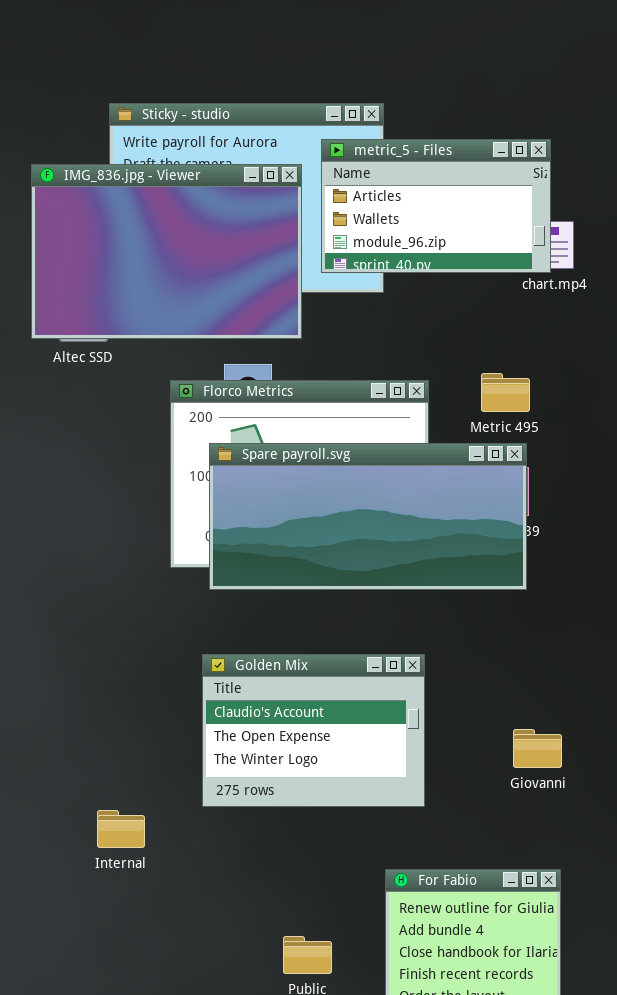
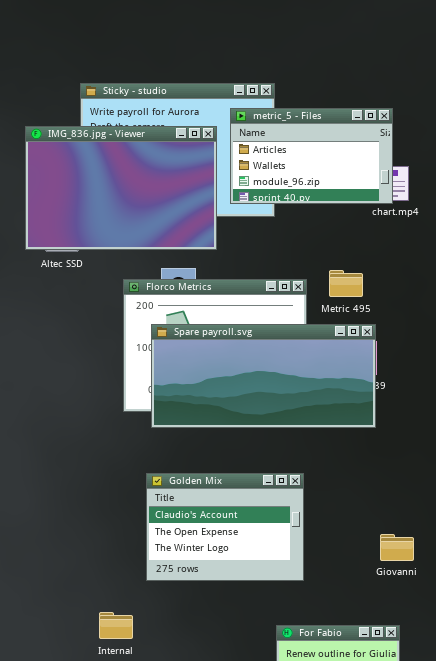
Metric 495: [481,373,530,412] -> [329,270,363,297], moved
Giovanni: [513,729,562,768] -> [380,534,414,561], moved
Internal: [97,810,145,848] -> [99,612,133,639], moved

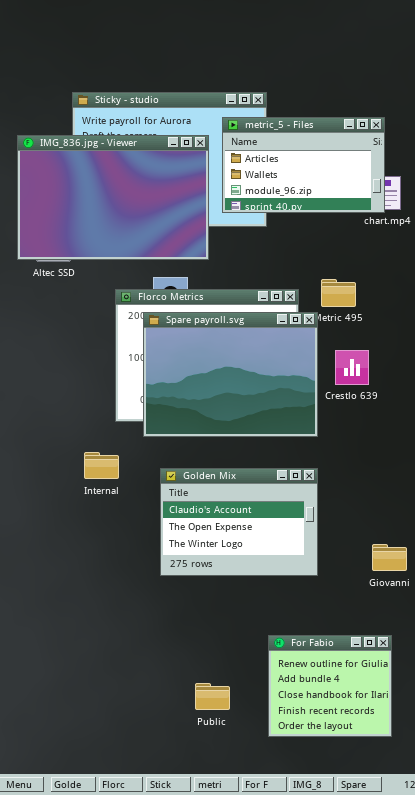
Spare payroll.svg: [151,324,376,428] -> [143,312,318,437], resized
Golden Mix: [146,473,304,581] -> [160,468,318,576], moved
Internal: [99,612,133,639] -> [84,452,119,479], moved

